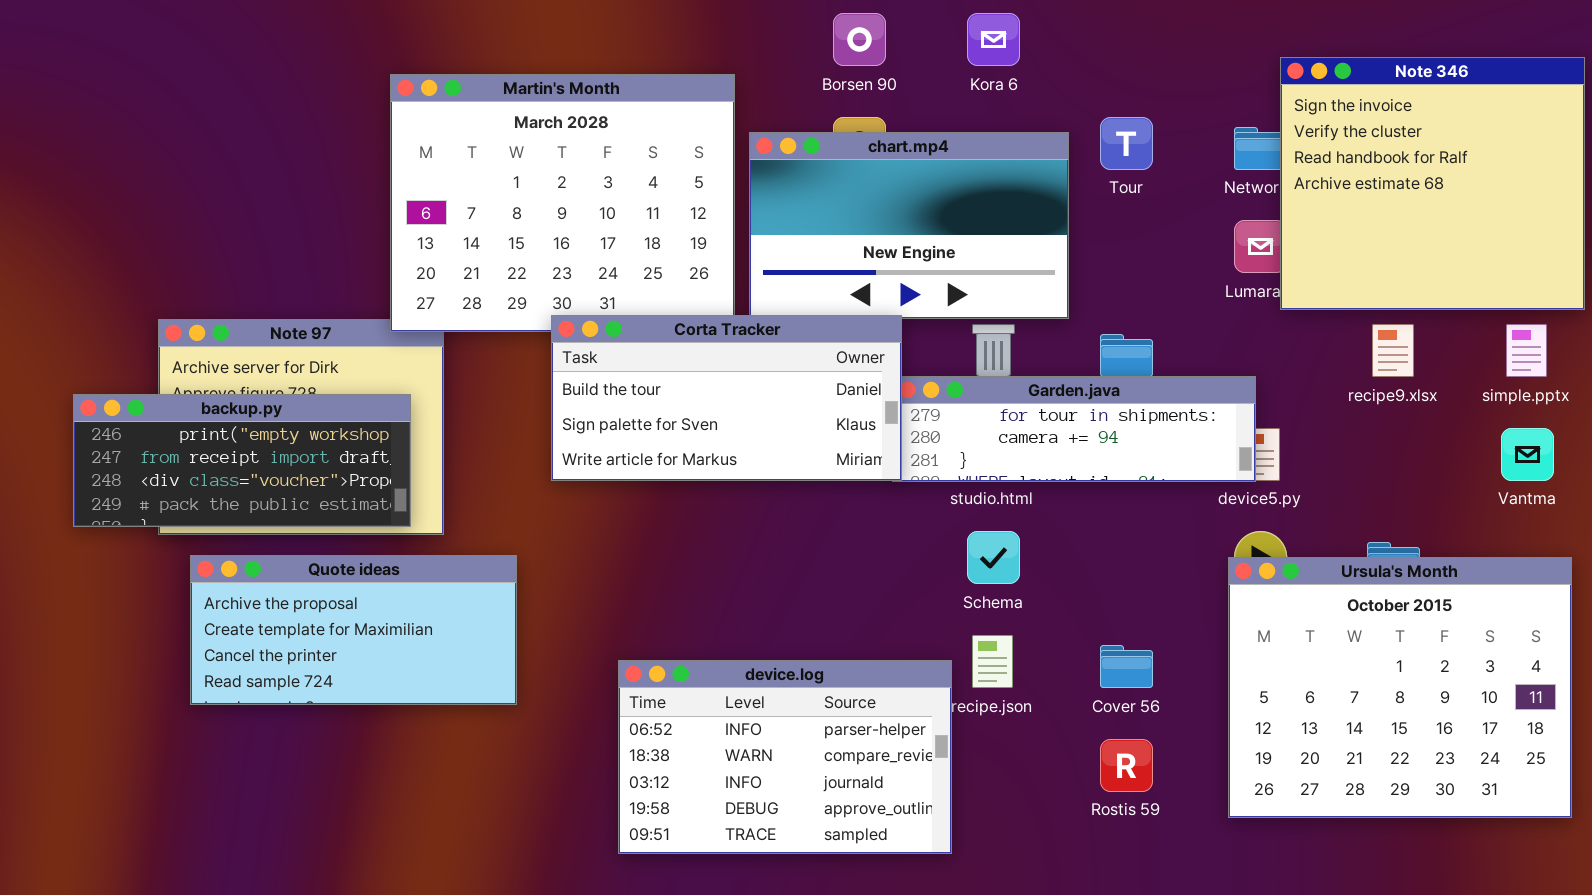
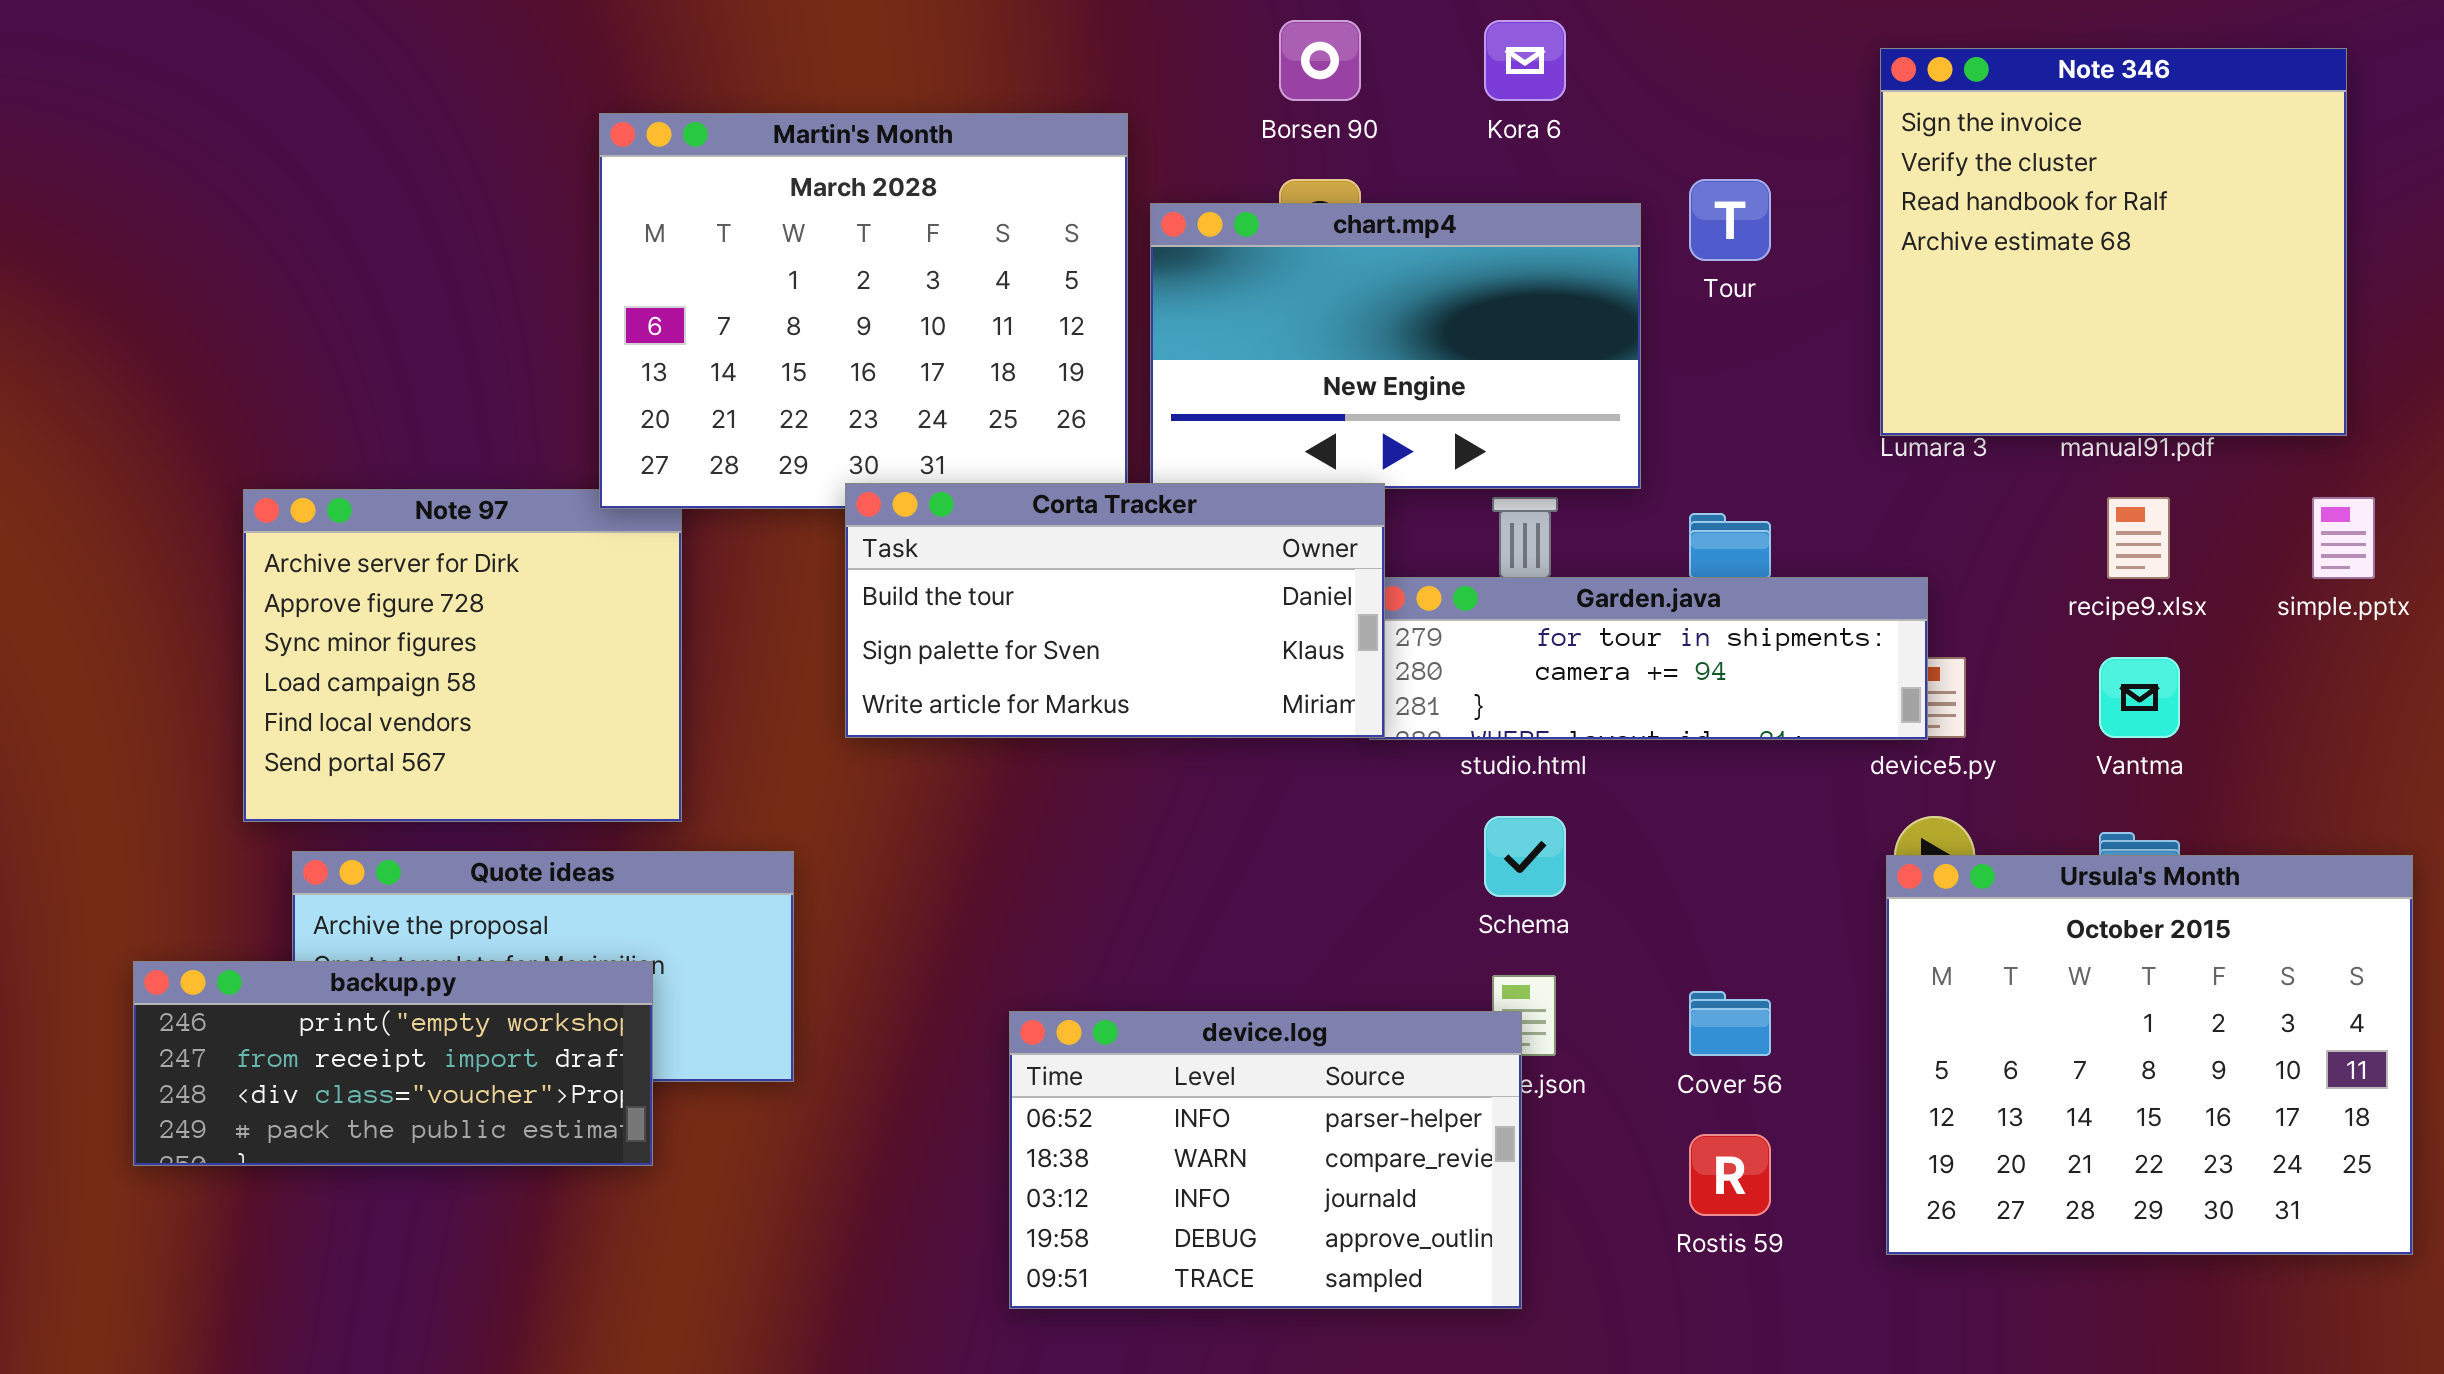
Note 346: [1280,57,1585,310] -> [1880,48,2347,436], moved
backup.py: [73,394,411,527] -> [133,961,653,1166], moved
Vantma: [1501,428,1554,481] -> [2099,657,2180,738], moved
device.log: [618,660,952,854] -> [1009,1011,1522,1309], moved

